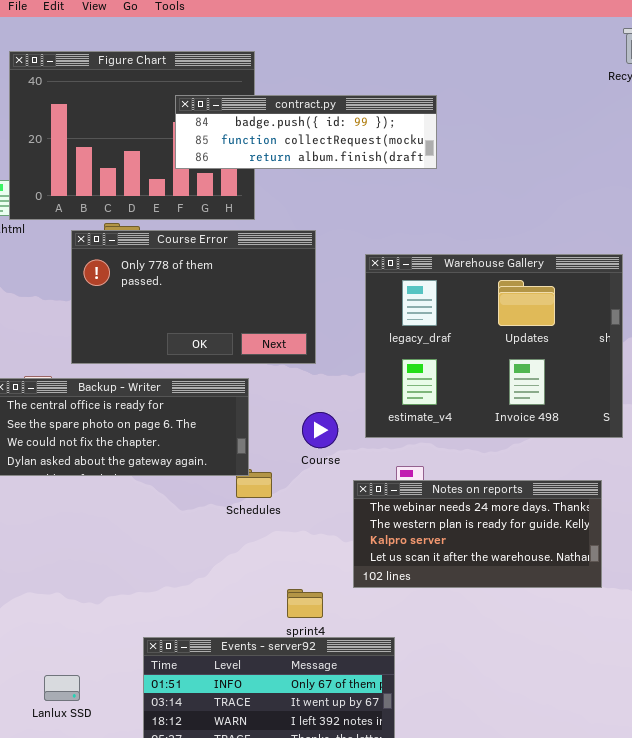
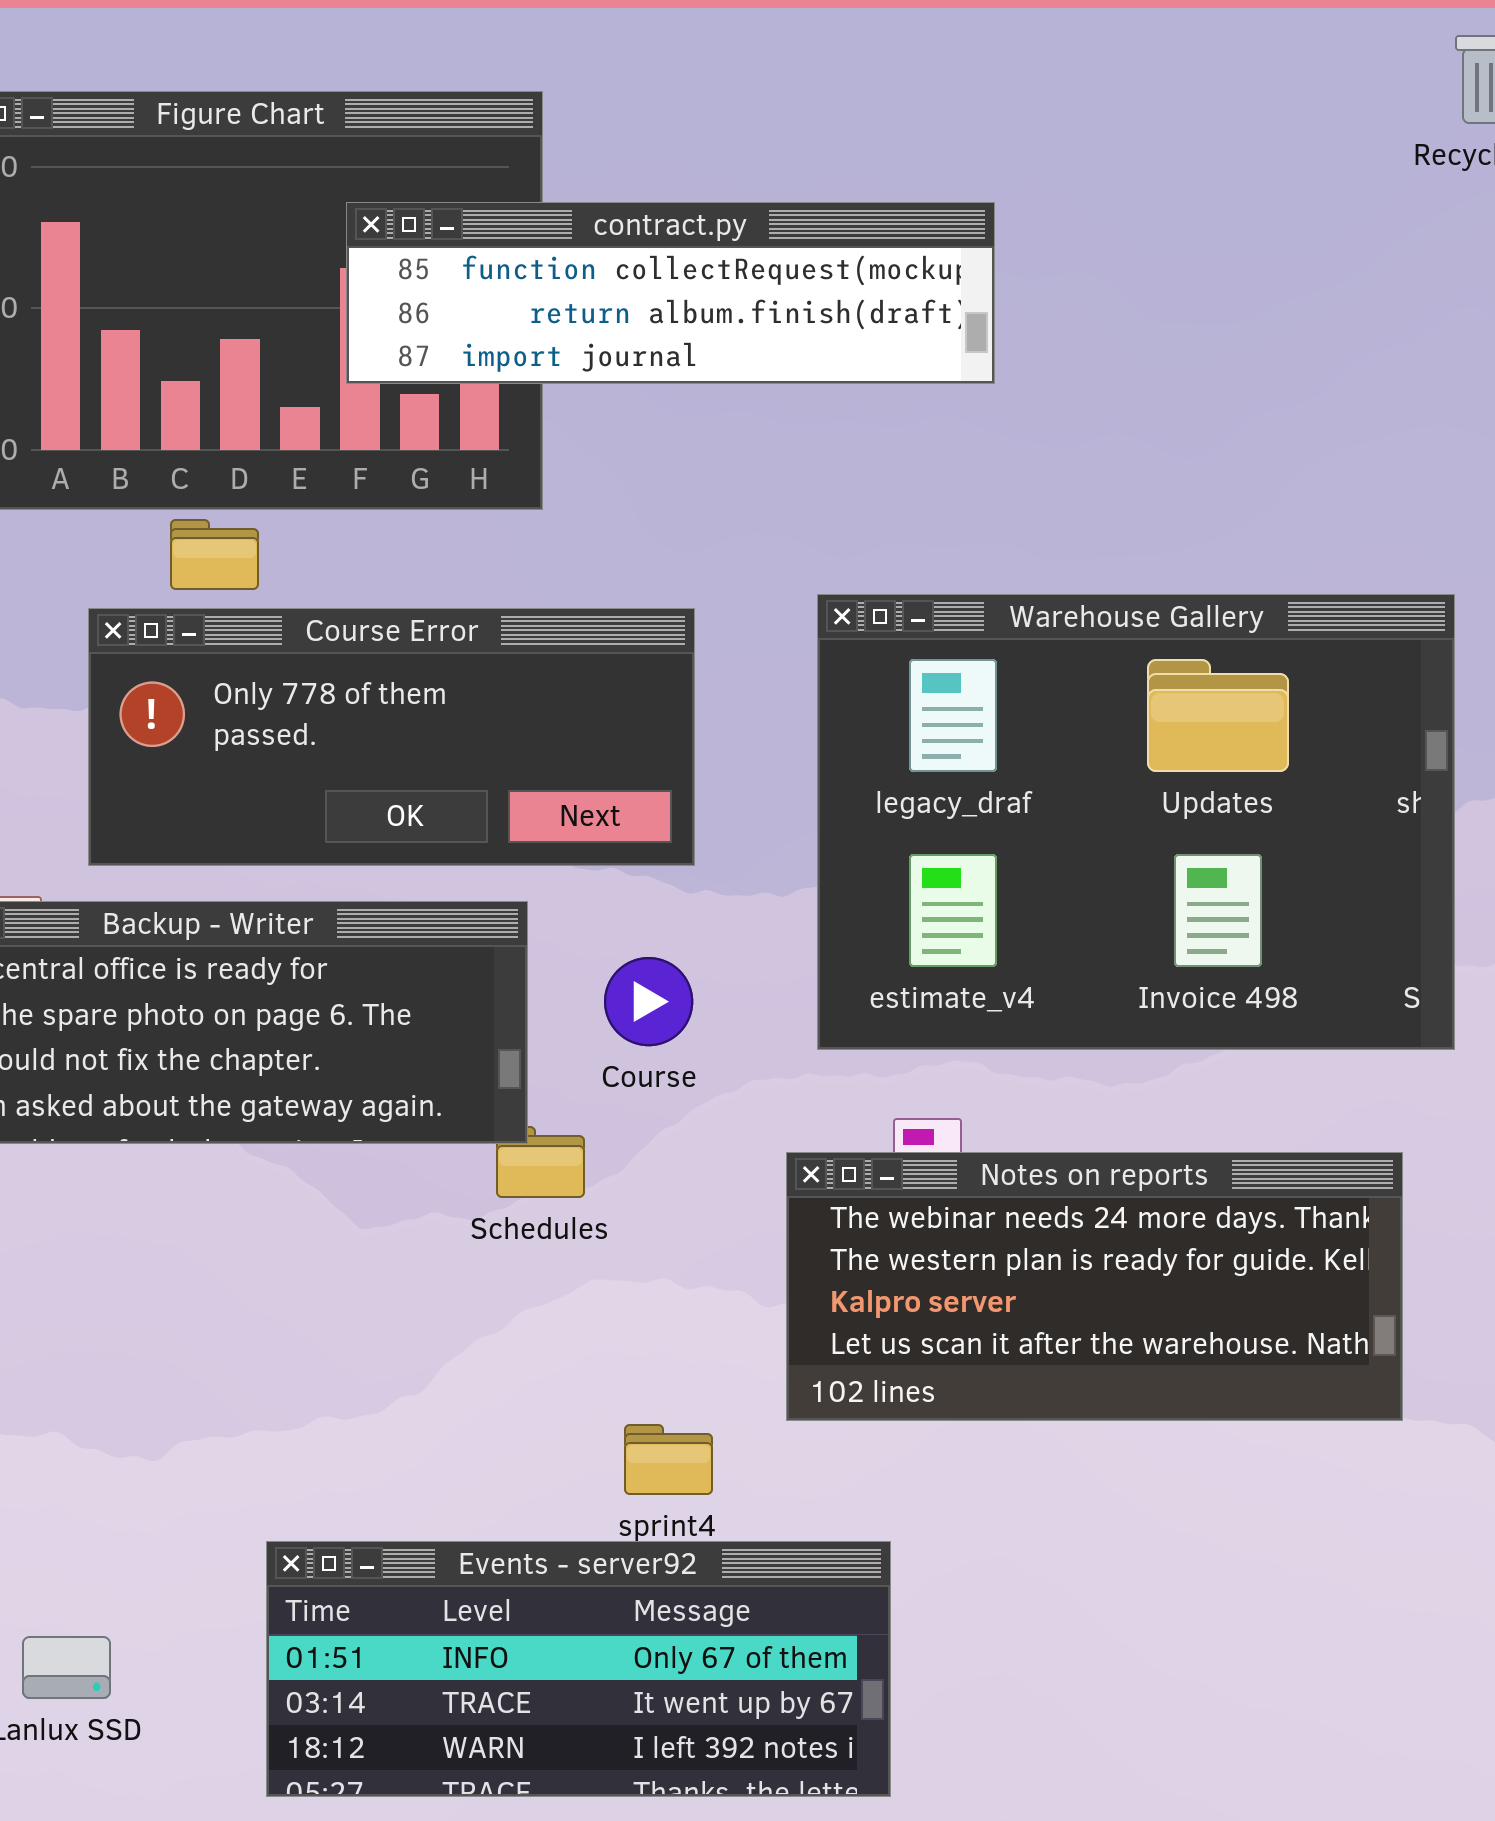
contract.py: [175,95,437,169] -> [346,202,995,384], scrolled down 1 row
Course Error: [71,230,316,364] -> [88,608,695,866], resized
Course: [302,412,338,448] -> [604,957,693,1046], moved

